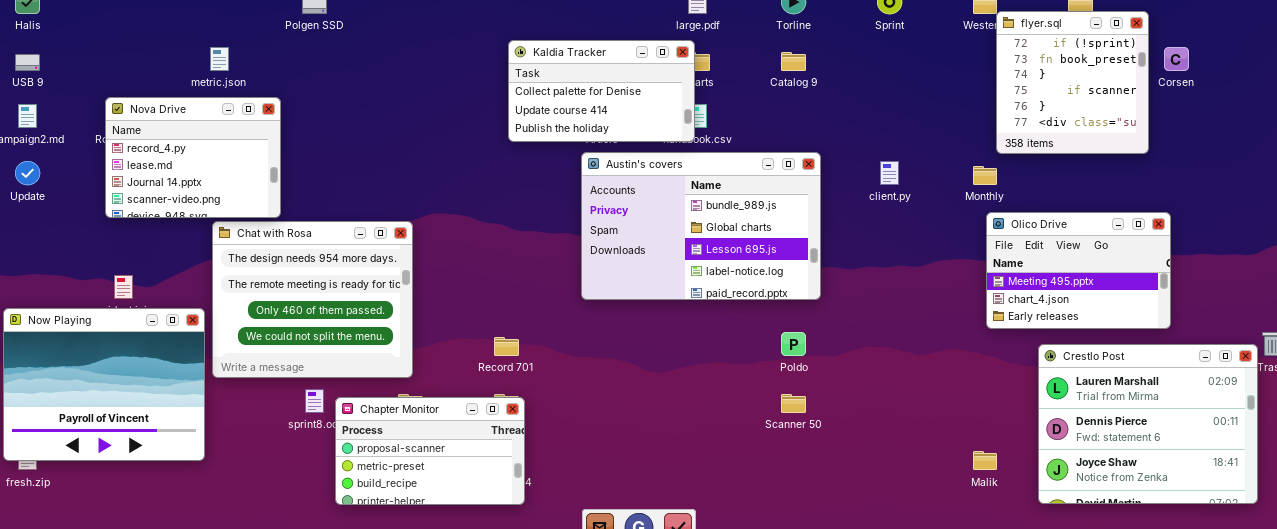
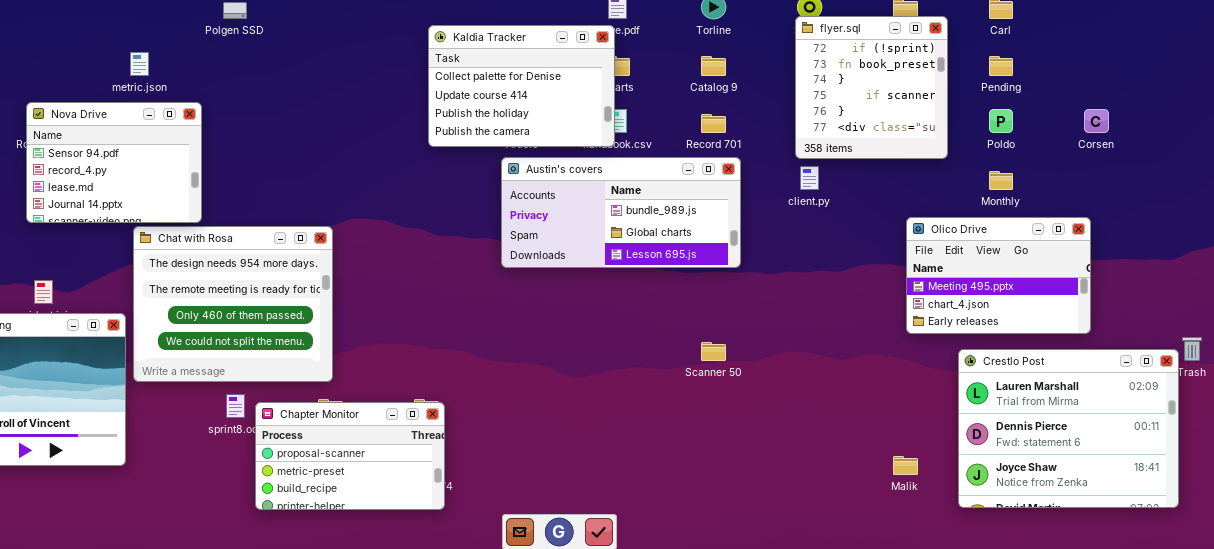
flyer.sql: [996,11,1149,154] -> [795,16,948,159], moved
Kaldia Tracker: [508,40,695,142] -> [428,25,615,147], resized
Corsen: [1164,47,1189,71] -> [1084,109,1109,133], moved
Nova Drive: [105,97,281,218] -> [26,102,202,223], scrolled up 1 row
Austin's covers: [581,152,821,300] -> [501,157,741,268], resized
Monthly: [973,166,997,185] -> [989,171,1013,190], moved
Poldo: [781,332,806,356] -> [989,109,1013,133], moved
Record 701: [494,337,519,356] -> [701,114,726,133], moved
Scanner 50: [781,394,806,413] -> [701,342,726,361], moved

